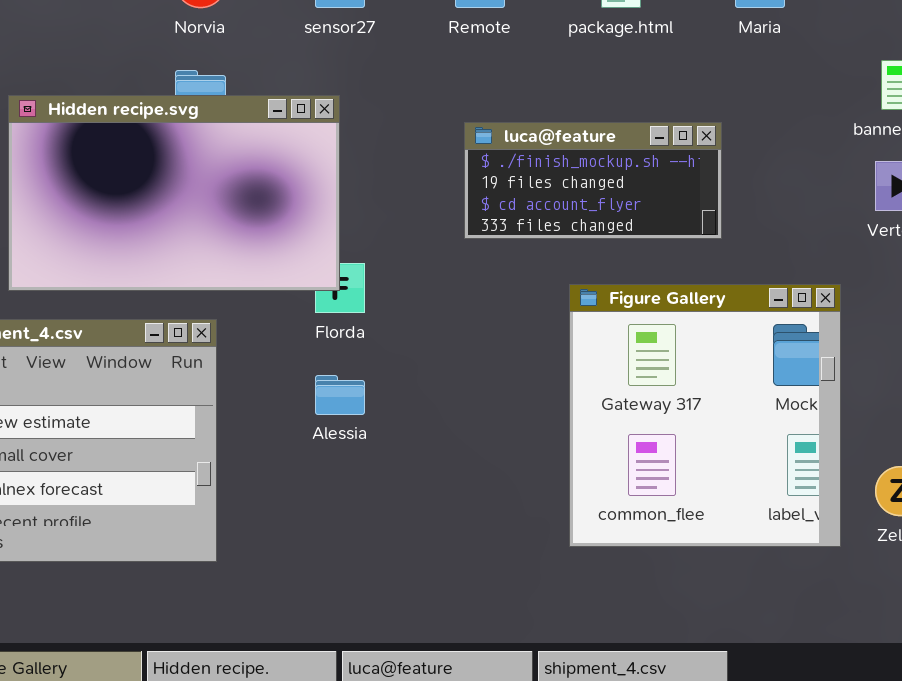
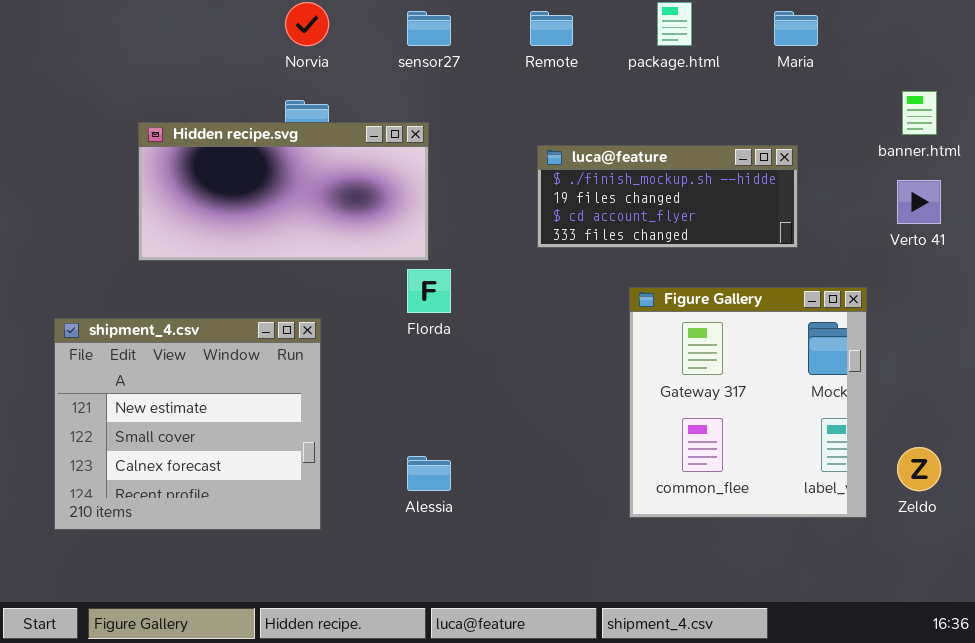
Hidden recipe.svg: [8,95,340,291] -> [138,122,429,261], resized
luca@feature: [464,122,722,239] -> [537,145,798,248], resized
Alessia: [315,375,365,415] -> [407,456,451,491], moved

